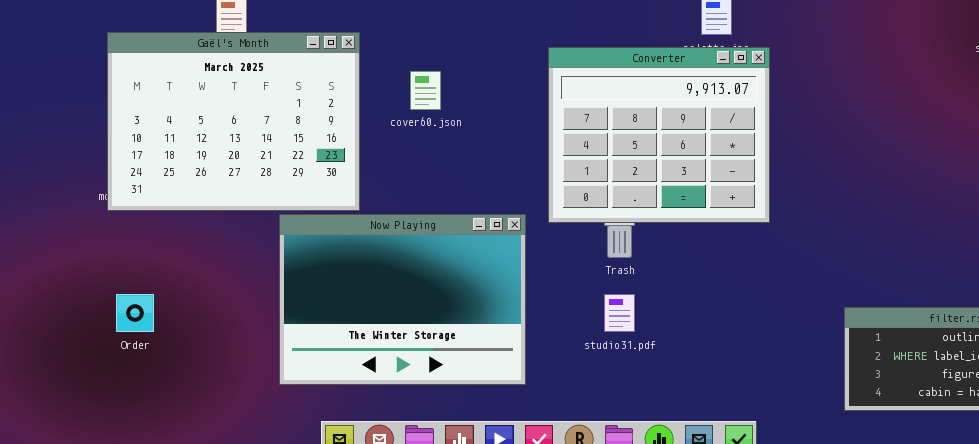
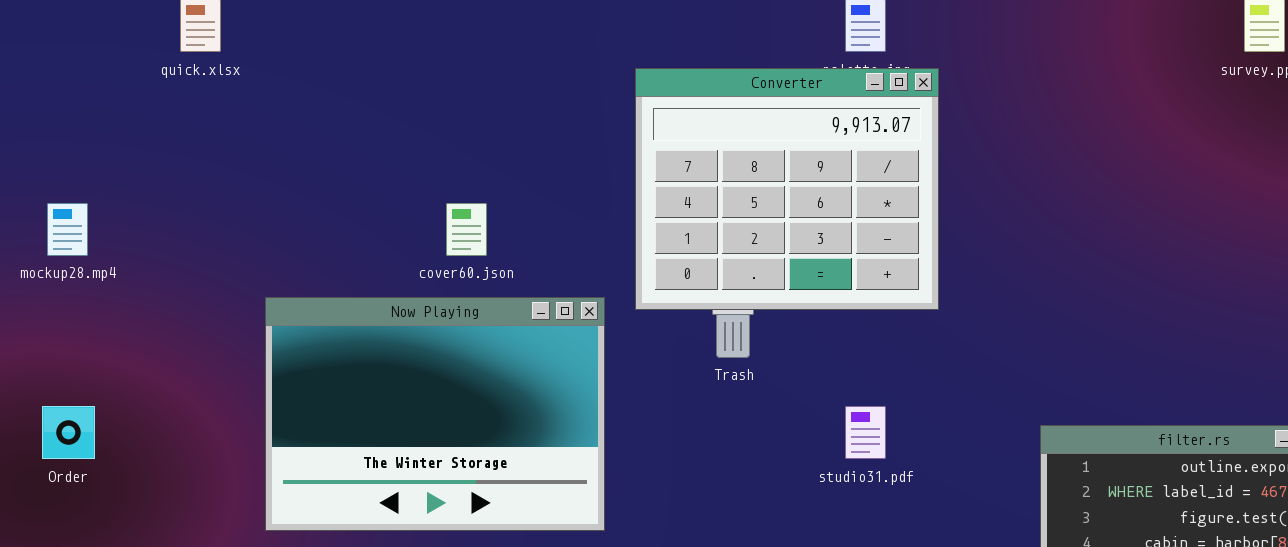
Gaël's Month: [107,32,360,211] -> none, closed
cover60.json: [410,71,441,110] -> [446,203,487,256], moved
studio31.pdf: [604,294,635,332] -> [845,406,886,459], moved

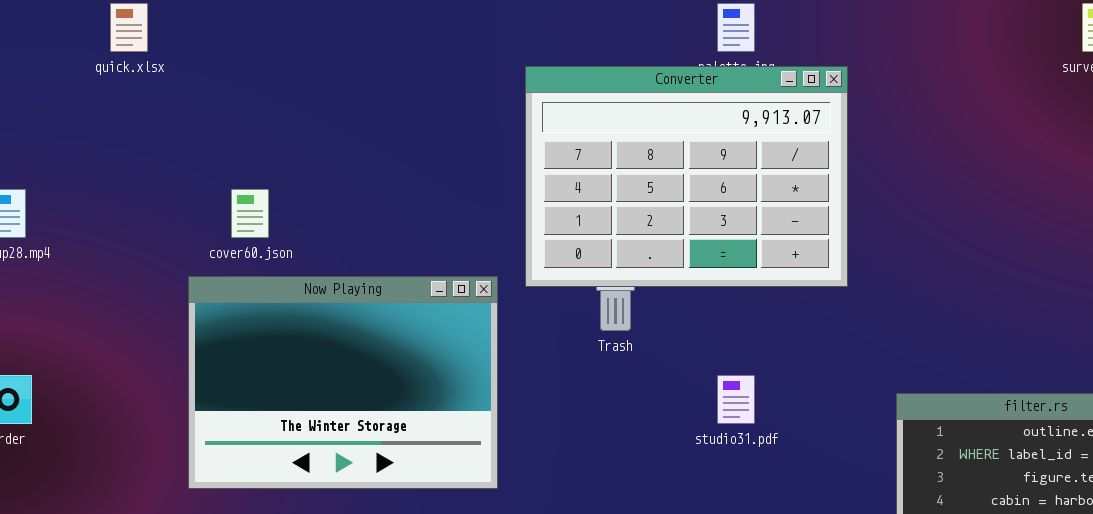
Converter: [635,68,939,310] -> [525,66,848,287], resized
cover60.json: [446,203,487,256] -> [231,189,269,238], moved

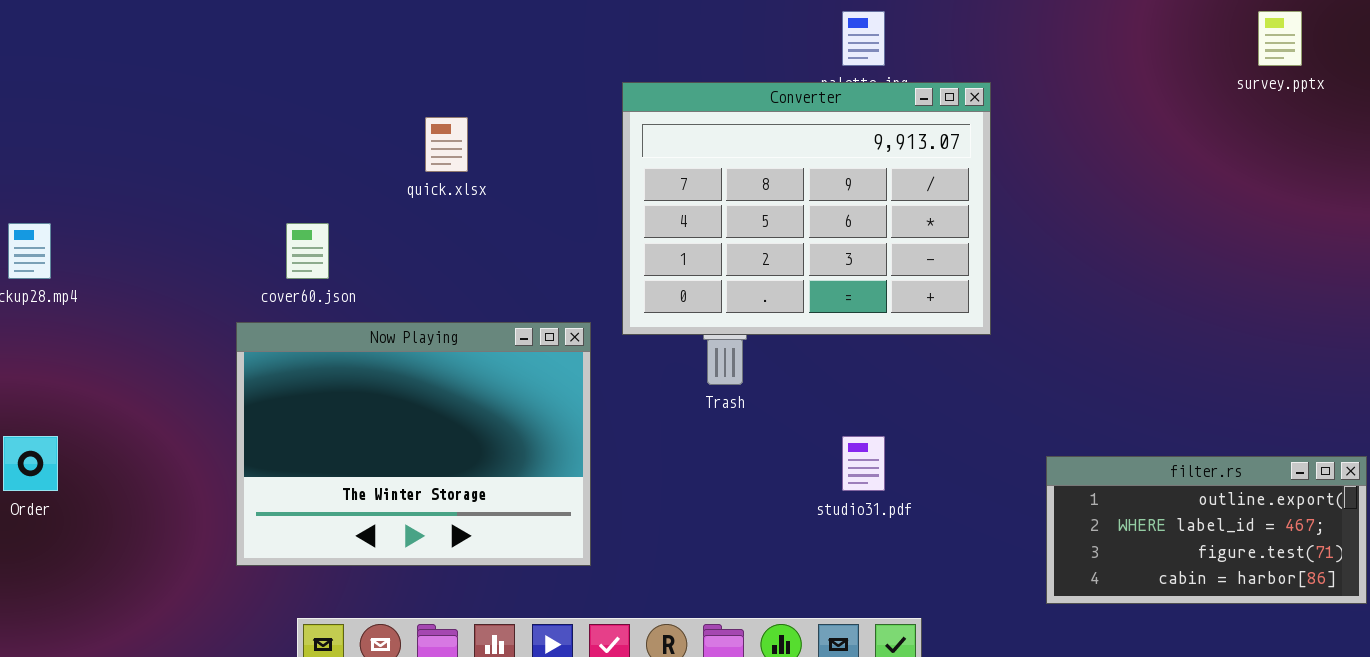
quick.xlsx: [110,3,148,52] -> [425,117,468,172], moved

